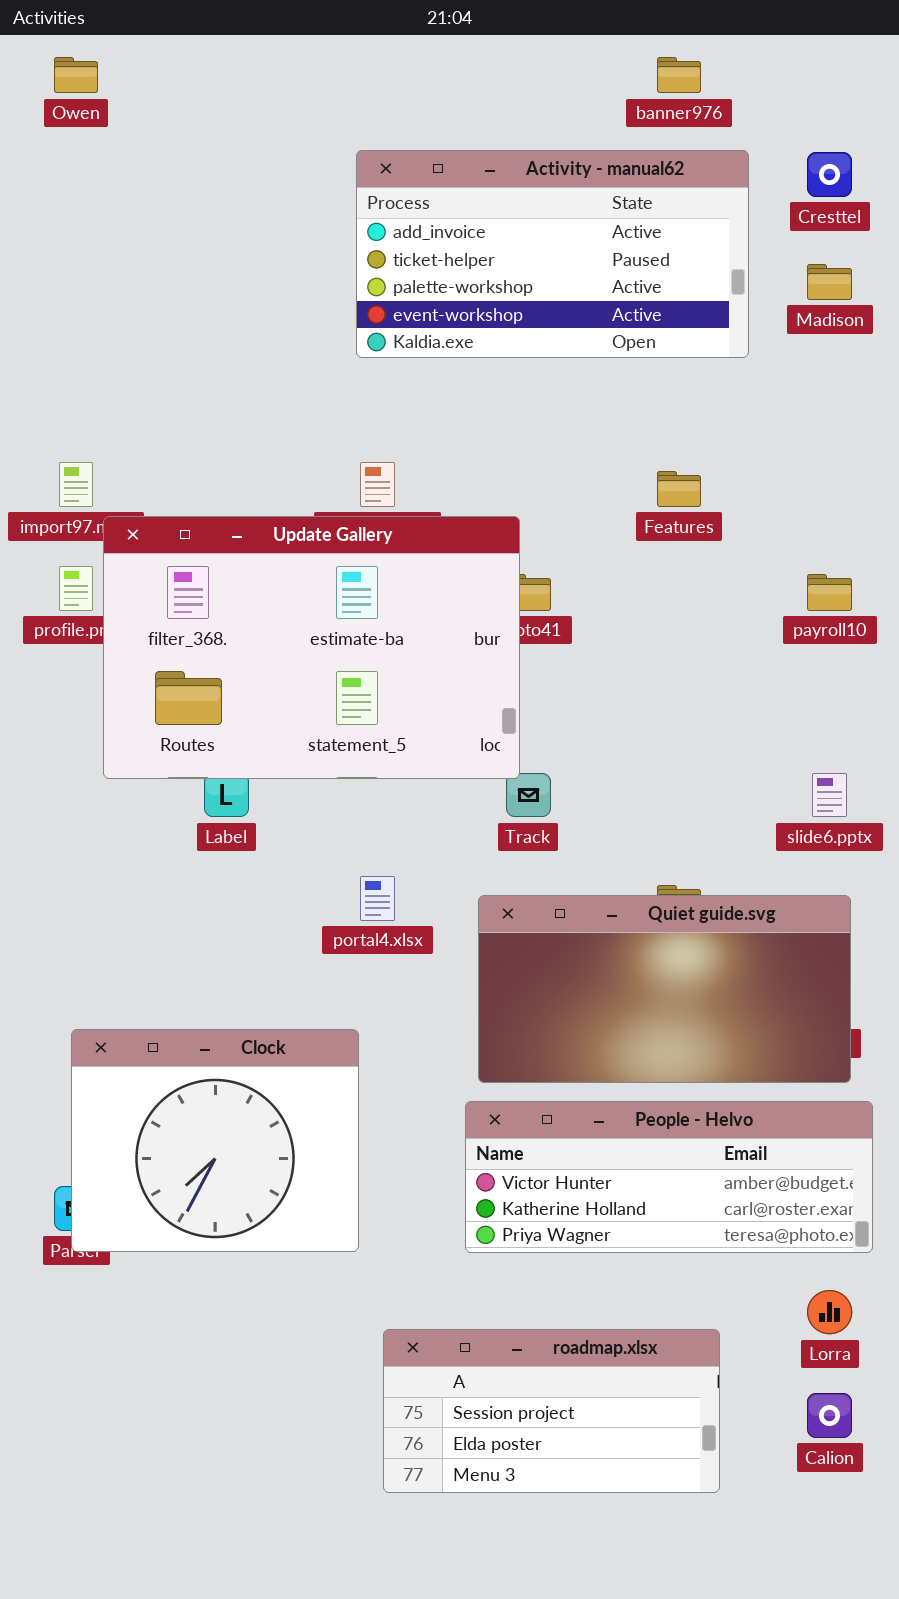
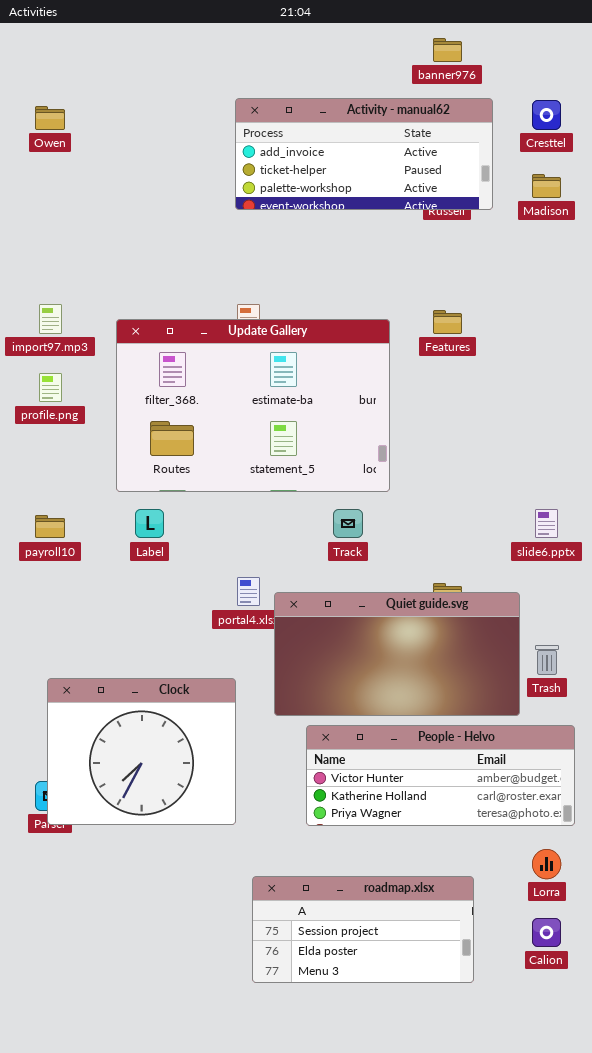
Owen: [54,57,98,93] -> [35,106,65,130], moved
Activity - manual62: [356,150,749,358] -> [235,98,493,210], resized
Update Gallery: [103,516,520,779] -> [116,319,390,492], moved
payroll10: [807,574,852,611] -> [35,515,65,538], moved
Quiet guide.svg: [478,895,851,1083] -> [274,592,520,716], moved

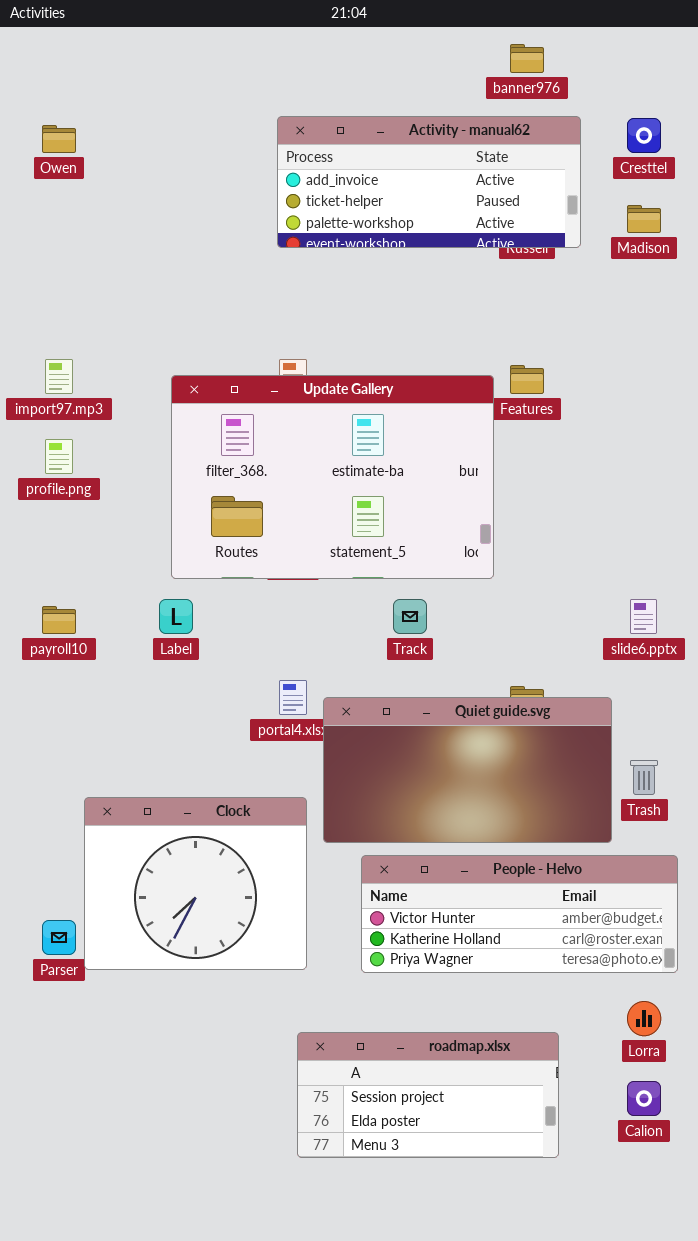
Update Gallery: [116,319,390,492] -> [171,375,494,579], moved
Clock: [47,678,236,825] -> [84,797,307,970], moved

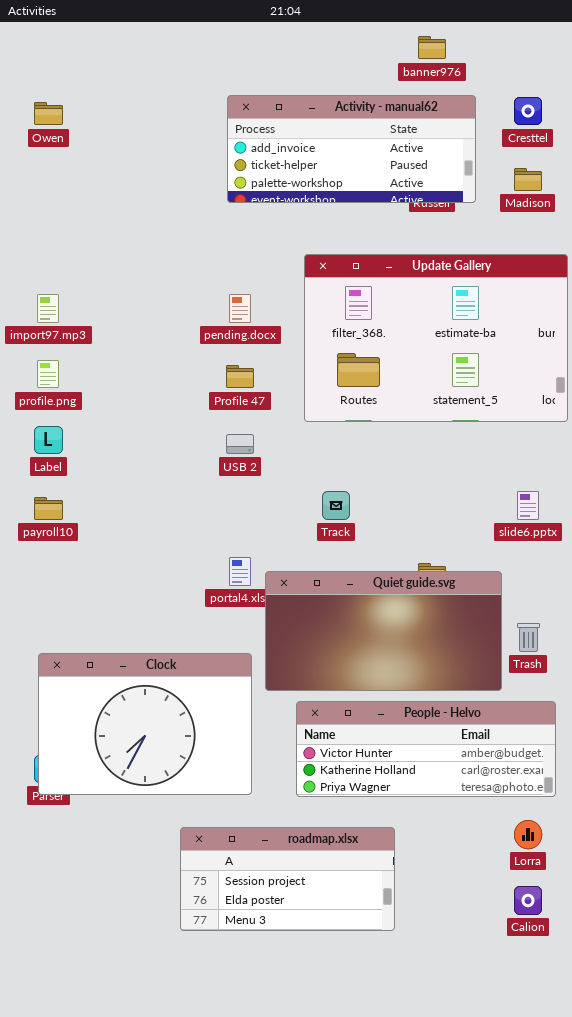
Update Gallery: [171,375,494,579] -> [304,254,568,422], moved
Label: [159,599,193,634] -> [34,426,63,454], moved
Clock: [84,797,307,970] -> [38,653,252,795], resized
roadmap.xlsx: [297,1032,559,1158] -> [180,827,395,931], moved

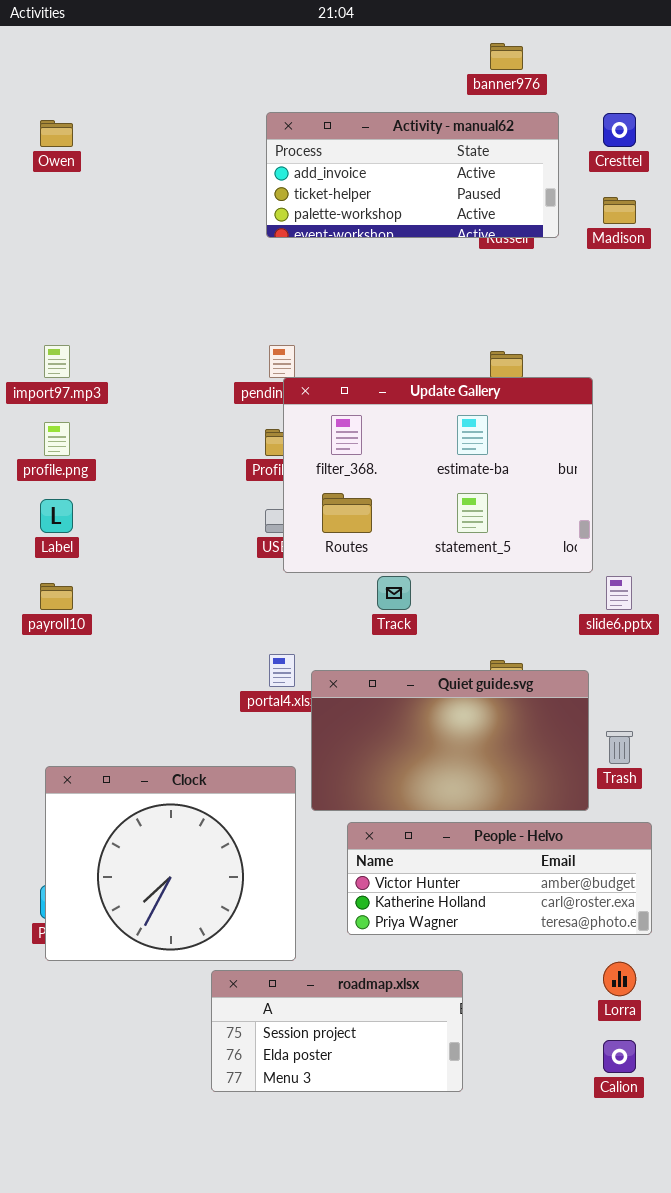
Update Gallery: [304,254,568,422] -> [283,377,593,573], moved
Clock: [38,653,252,795] -> [45,766,296,961], resized

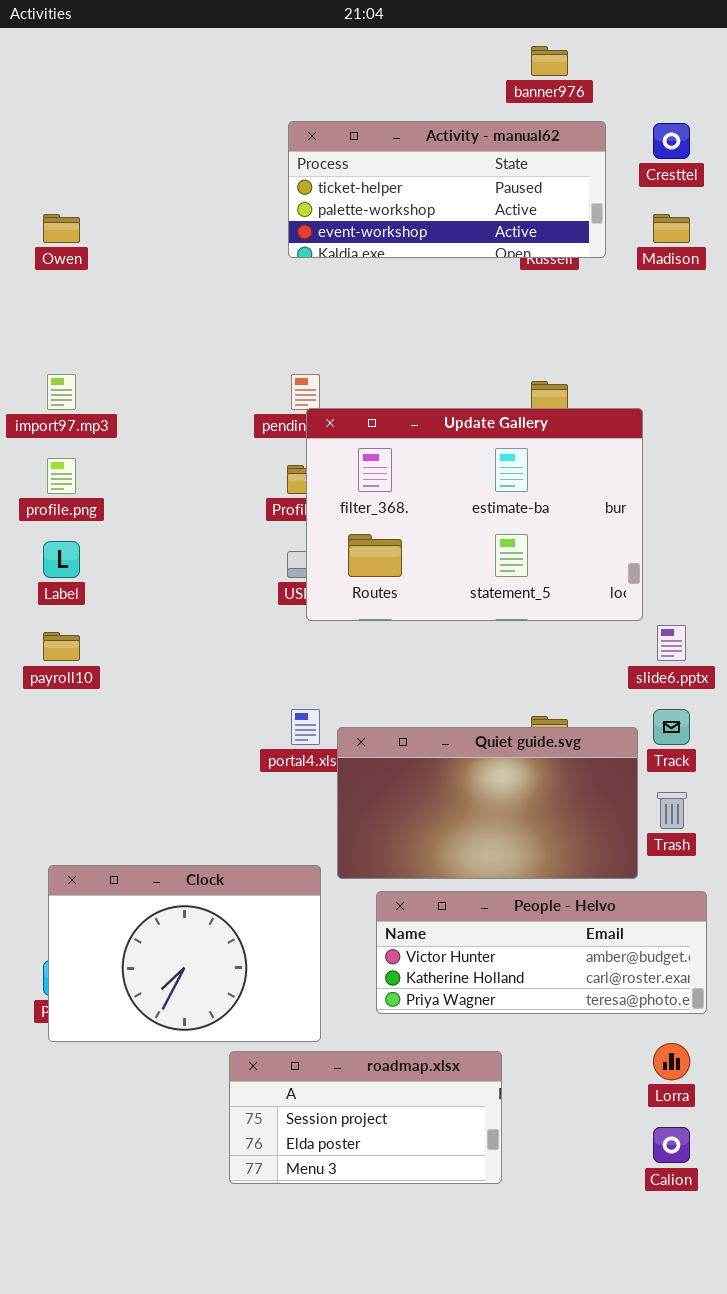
Activity - manual62: [266,112,559,238] -> [288,121,606,258], scrolled down 1 row
Owen: [40,120,73,147] -> [43,214,80,243], moved
Track: [377,576,411,610] -> [653,709,690,745], moved
Clock: [45,766,296,961] -> [48,865,321,1042], resized

